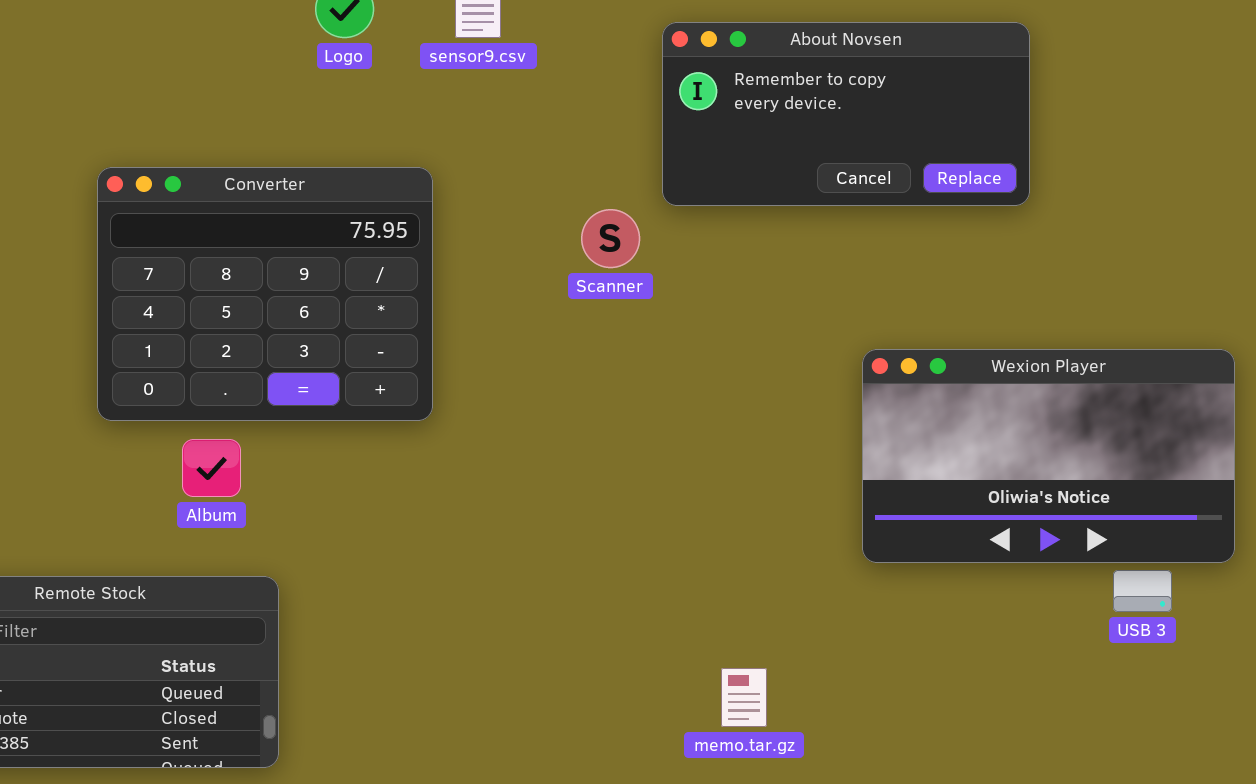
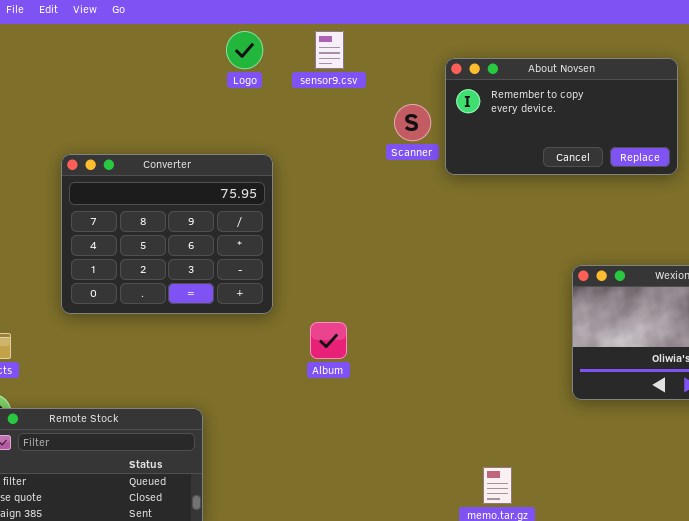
Converter: [97,167,433,421] -> [61,154,273,314], moved
Scanner: [581,209,640,268] -> [394,104,431,141], moved
Album: [182,439,241,497] -> [310,322,347,359], moved

